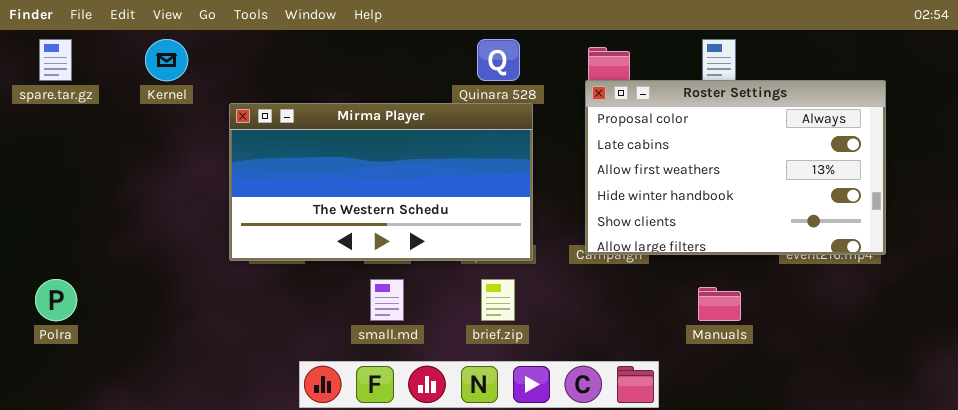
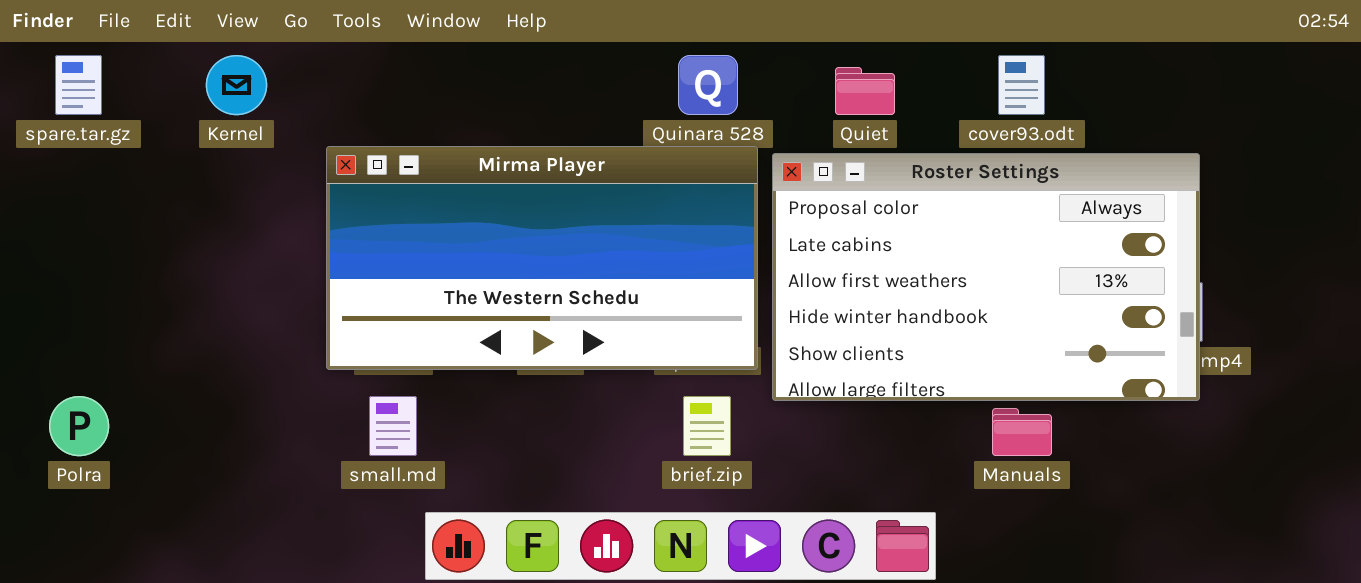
Roster Settings: [585,80,886,255] -> [772,153,1200,401], moved
small.md: [370,279,404,321] -> [369,396,417,456], moved

